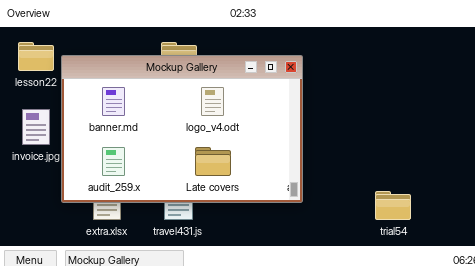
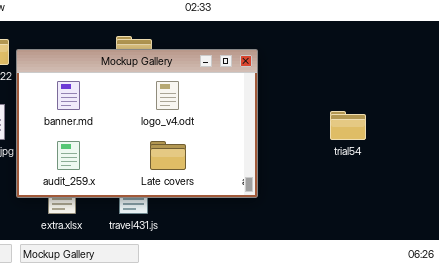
trial54: [375,191,411,220] -> [330,111,366,140], moved

